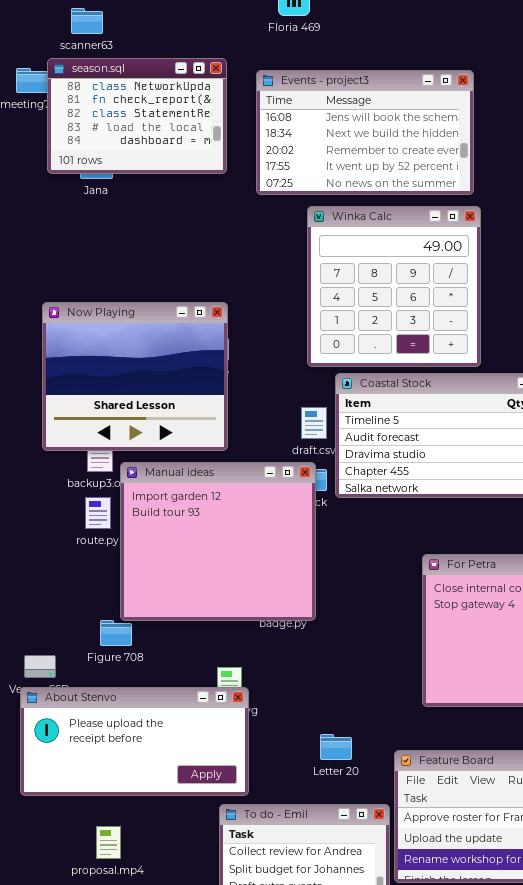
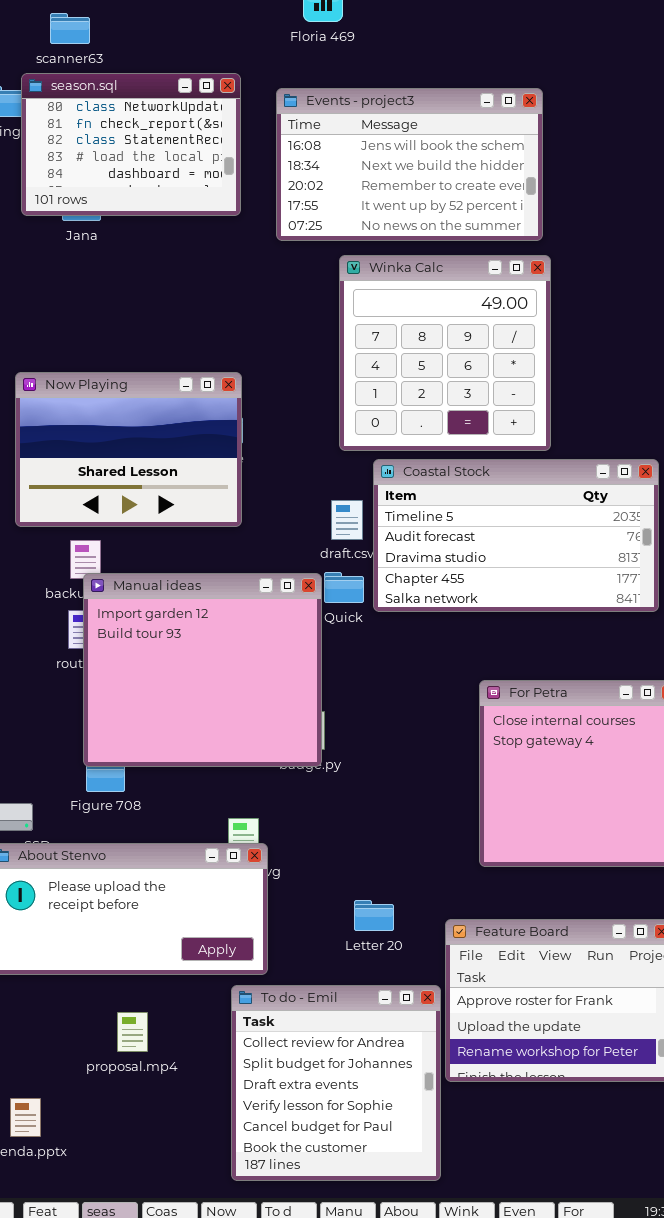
Now Playing: [42,302,228,451] -> [15,372,242,527], resized
Manual ideas: [120,462,316,621] -> [83,573,322,767], moved
proposal.mp4: [96,826,121,859] -> [117,1012,148,1052], moved

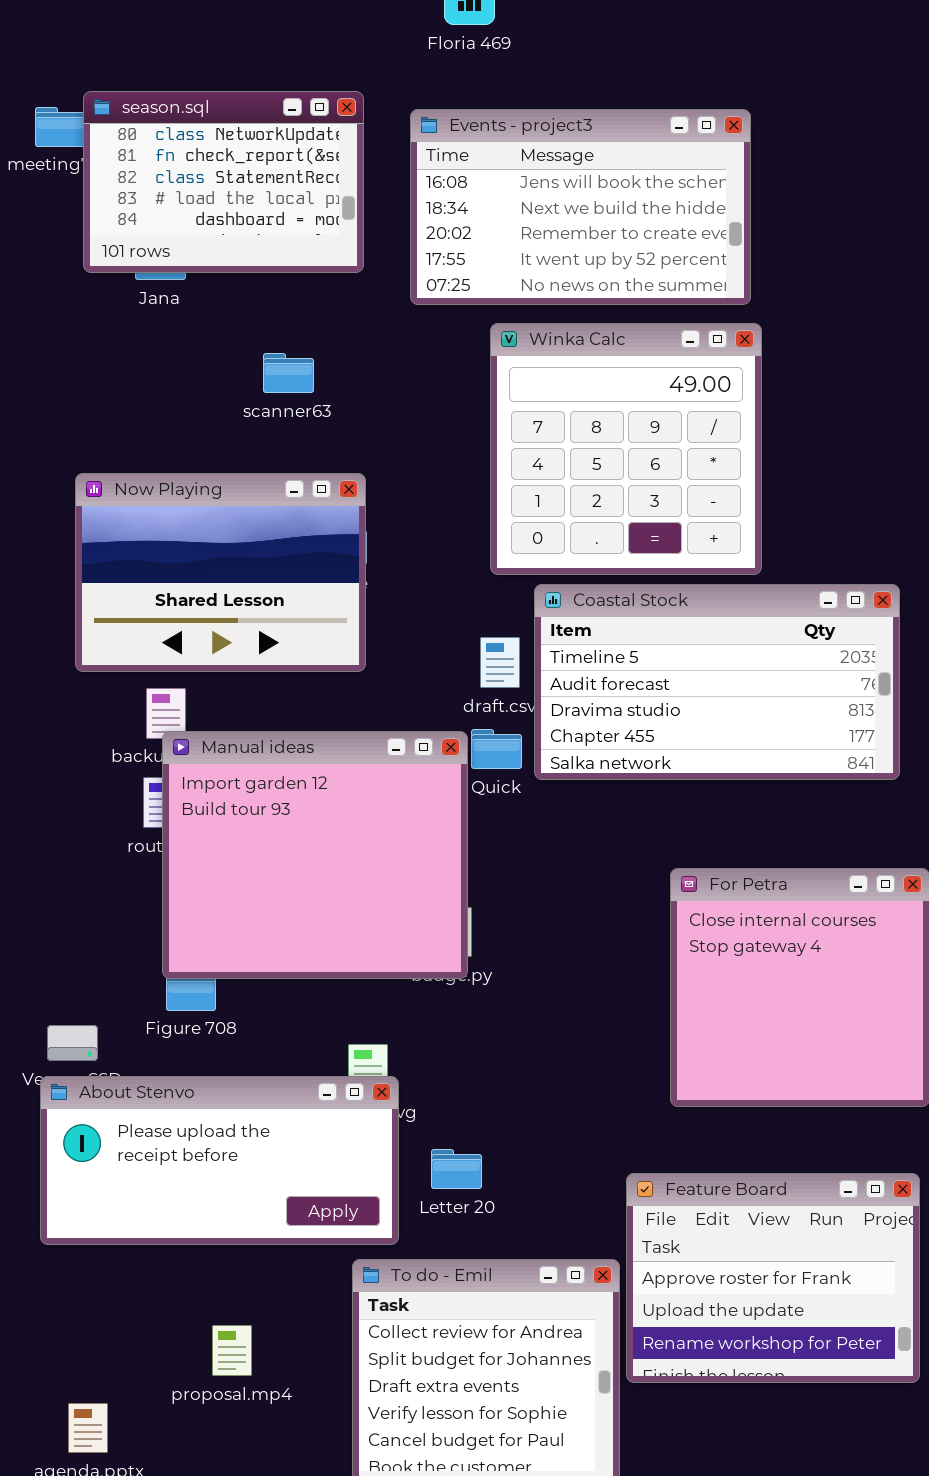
scanner63: [50,13,90,44] -> [263,353,314,393], moved
Letter 20: [354,900,394,931] -> [431,1149,482,1189], moved
proposal.mp4: [117,1012,148,1052] -> [212,1325,252,1376], moved

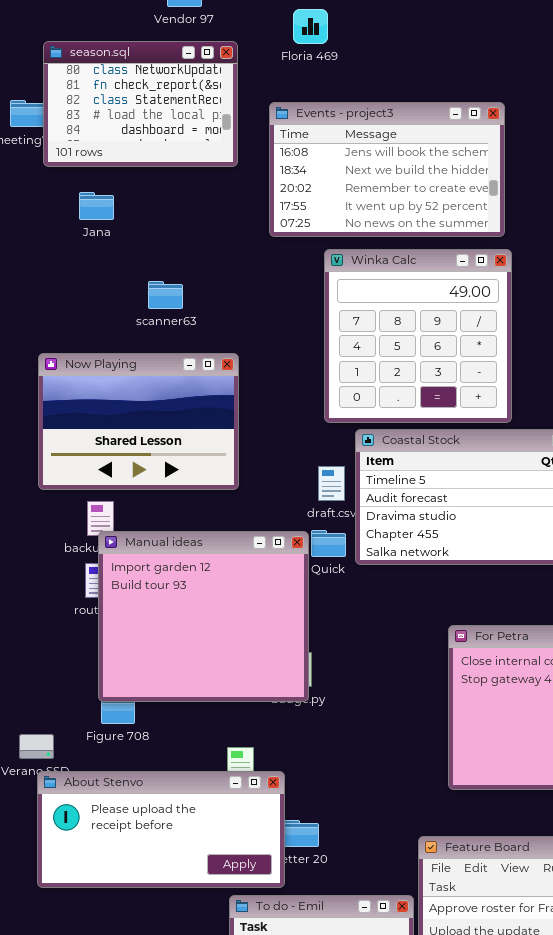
season.sql: [83,91,364,273] -> [43,41,238,167], moved
scanner63: [263,353,314,393] -> [148,281,183,309], moved
About Stenvo: [40,1076,399,1245] -> [37,771,285,888], moved

